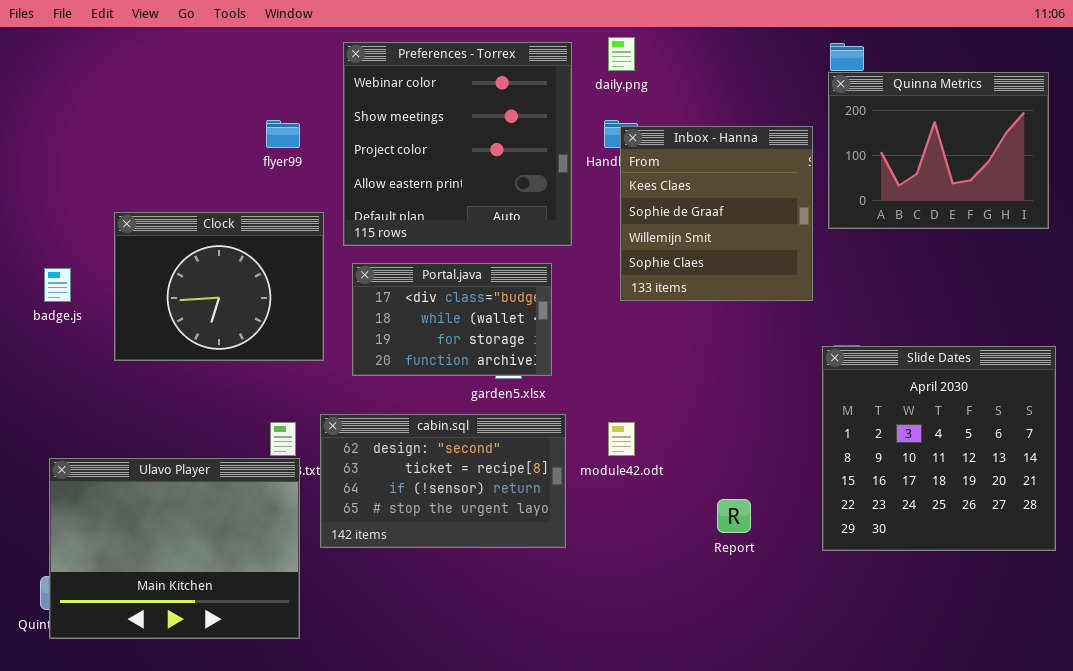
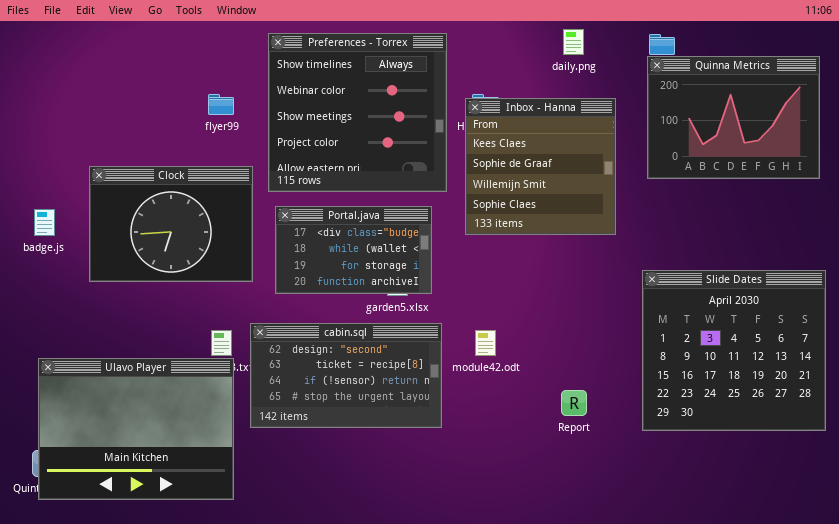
daily.png: [608,37,635,71] -> [563,29,584,55], moved
Preferences - Torrex: [343,42,572,246] -> [268,33,447,192], scrolled up 1 row
Inbox - Hanna: [620,126,813,301] -> [465,98,616,235], moved

